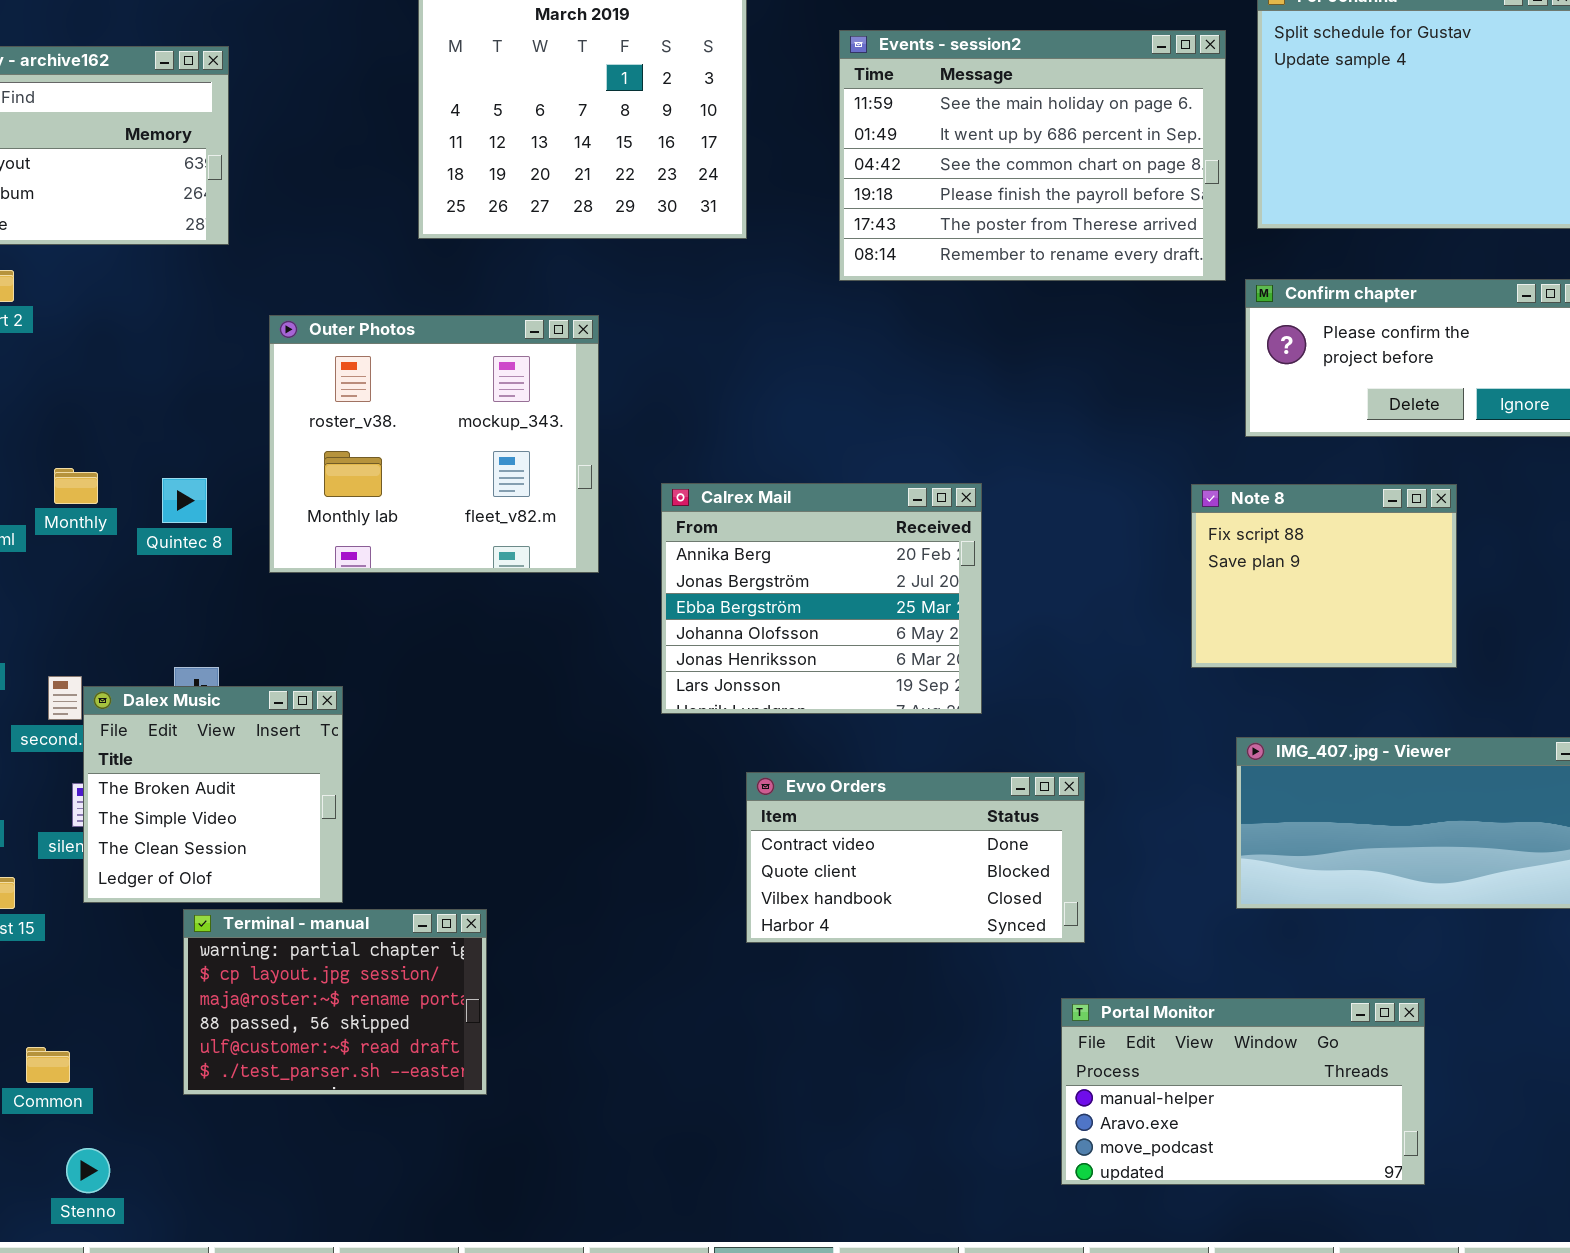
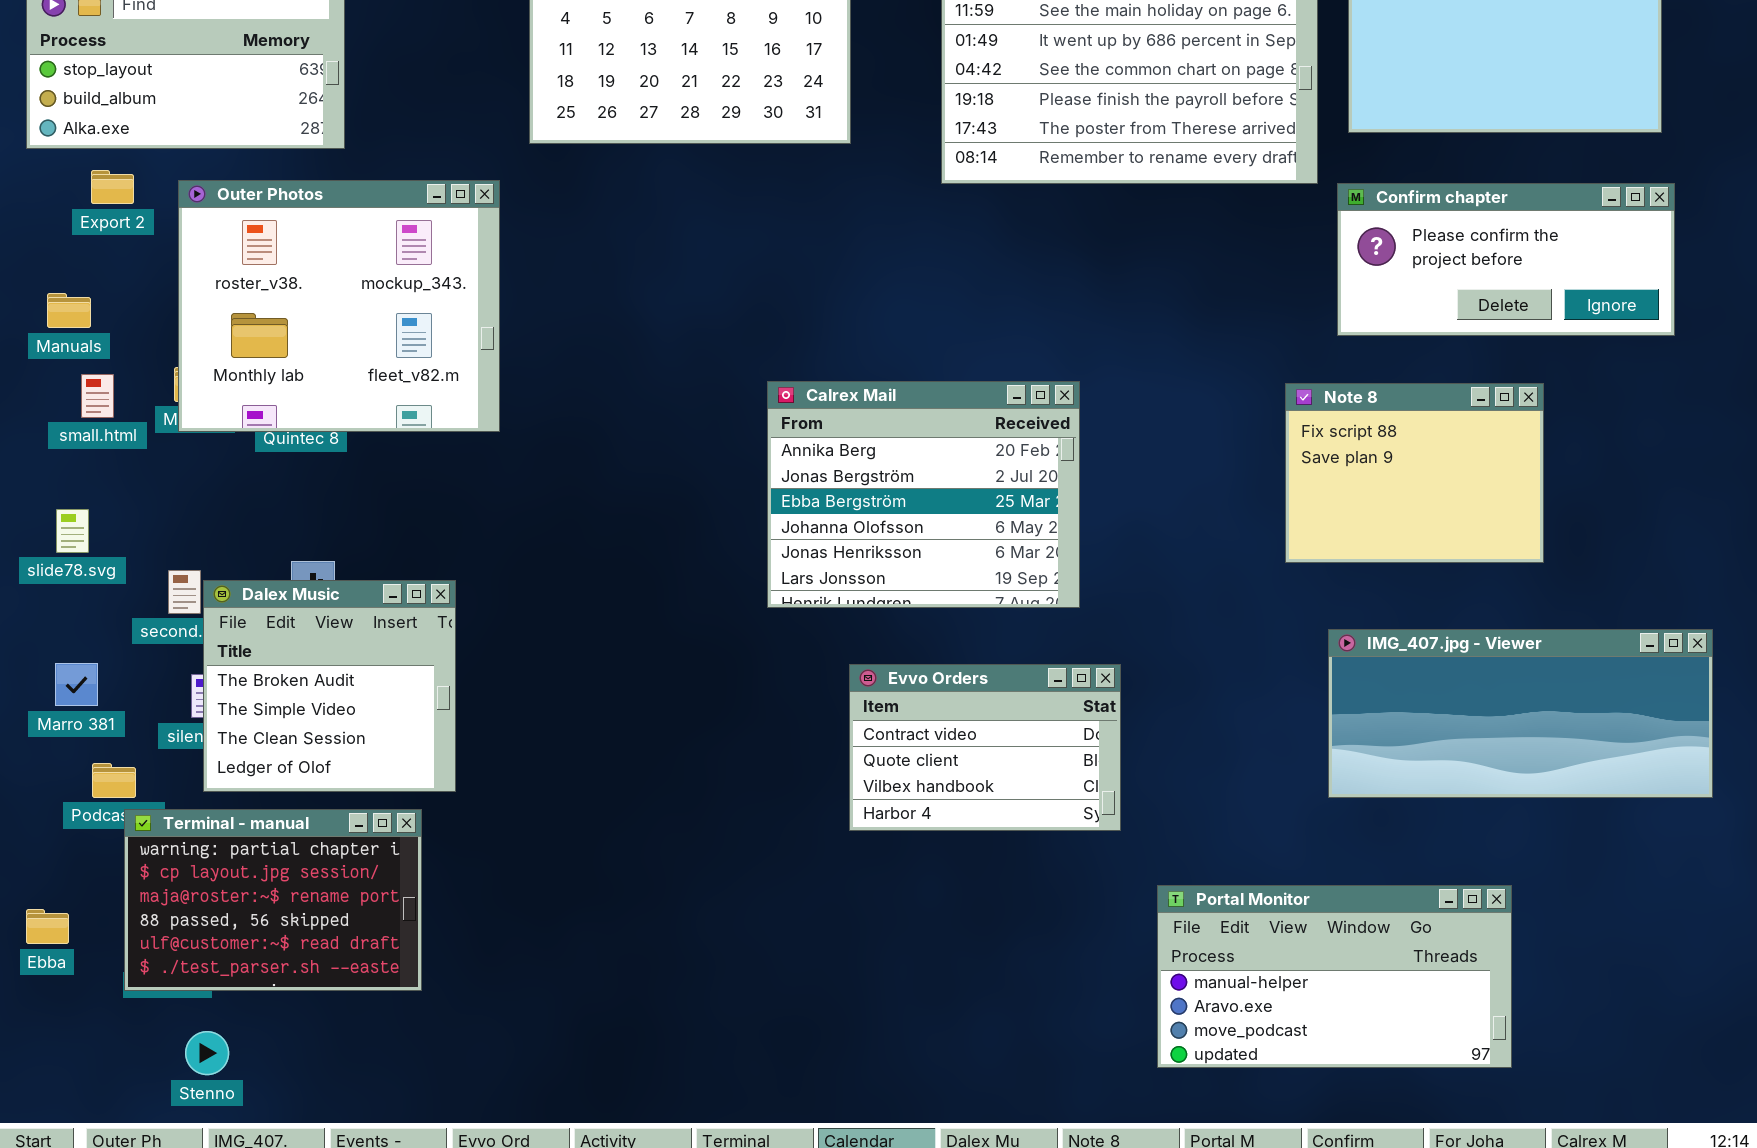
Outer Photos: [269,315,599,573] -> [178,180,500,432], moved
Evvo Orders: [746,772,1085,943] -> [849,664,1121,831], resized
Terminal - manual: [183,909,487,1095] -> [124,809,422,991], moved

